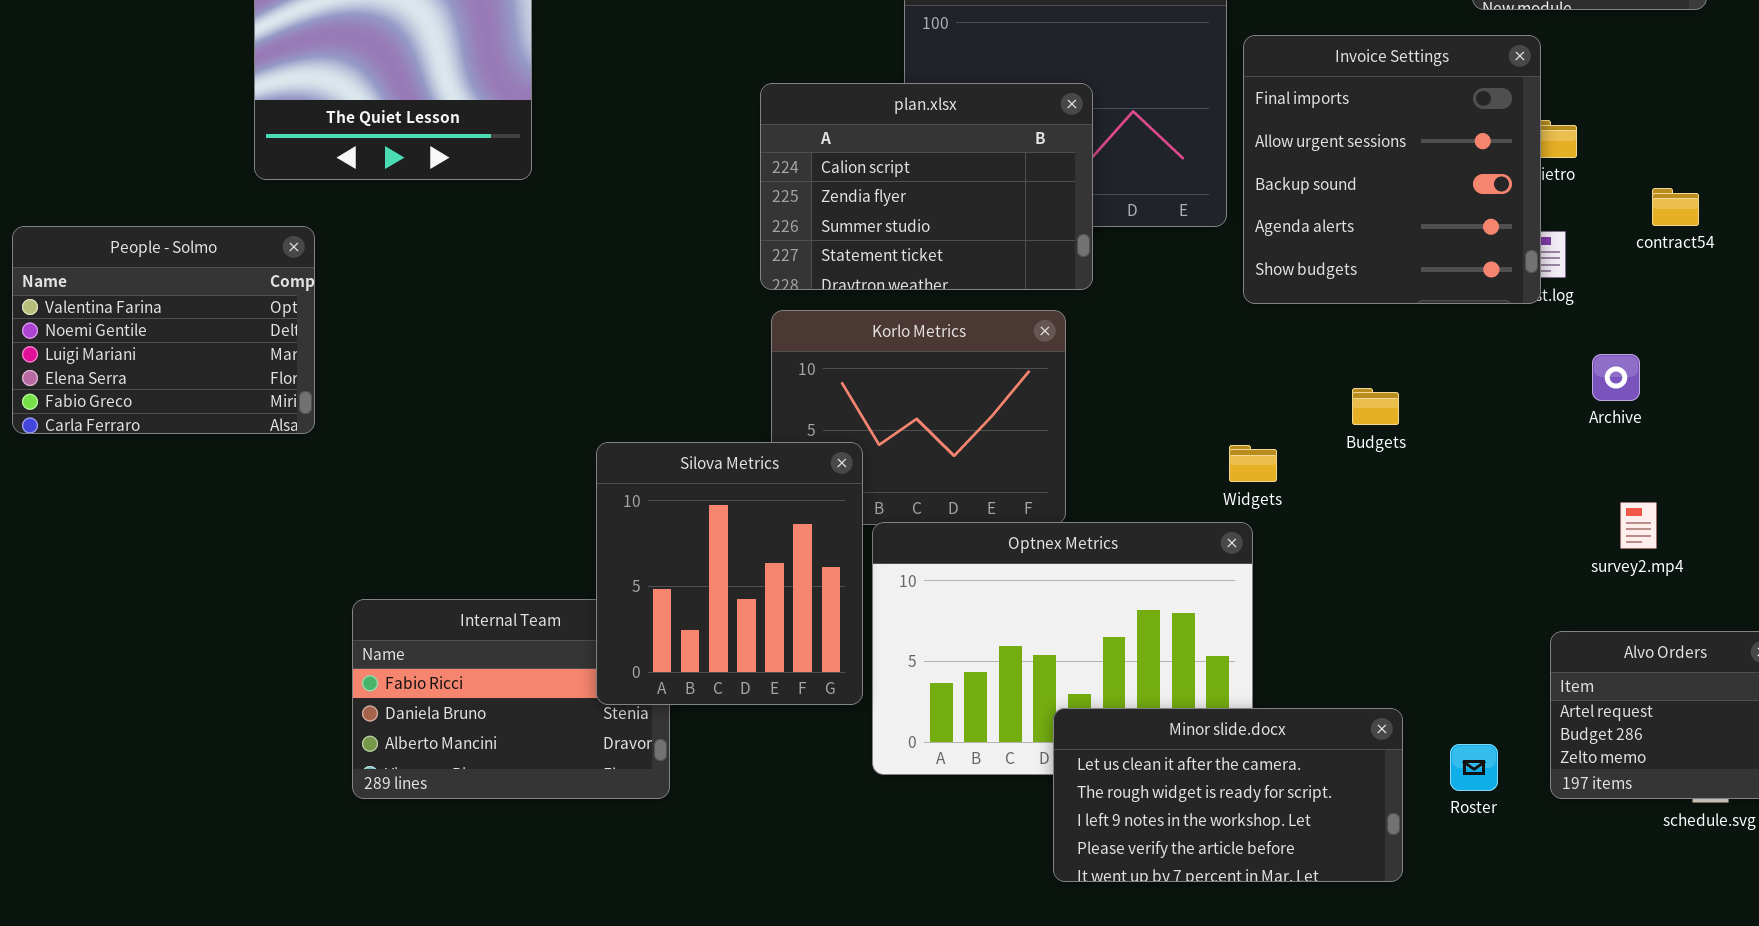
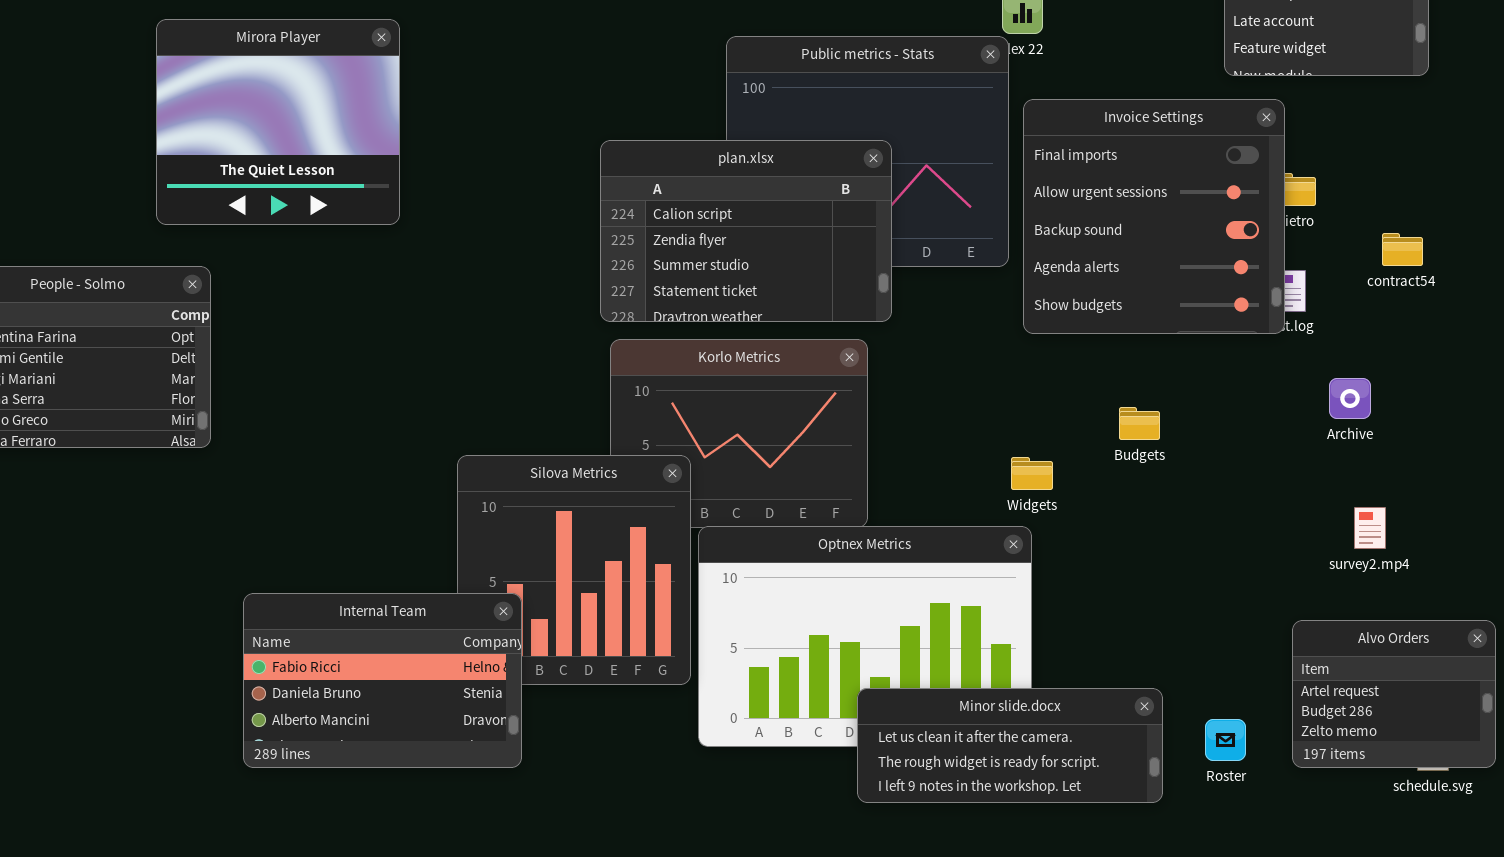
Internal Team: [352,599,670,799] -> [243,593,522,768], raised
Minor slide.docx: [1053,708,1403,882] -> [857,688,1163,803], resized

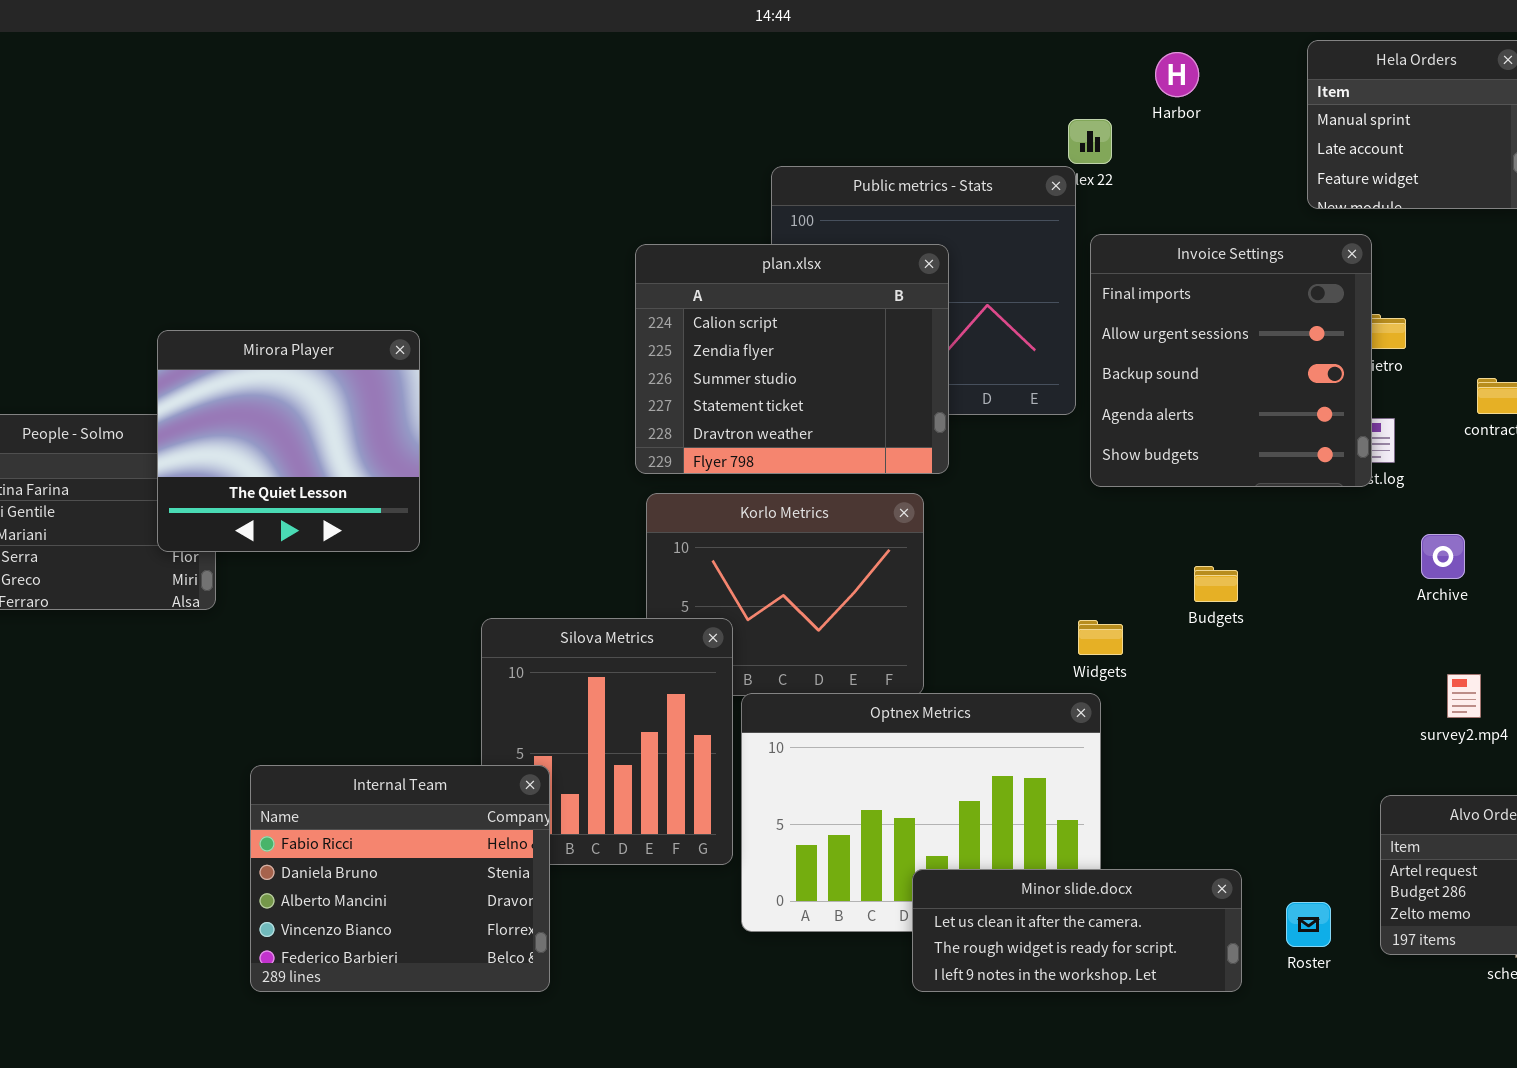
Mirora Player: [156,19,400,225] -> [157,330,420,552], moved
plan.xlsx: [600,140,892,322] -> [635,244,949,474], resized
Internal Team: [243,593,522,768] -> [250,765,550,992], resized

